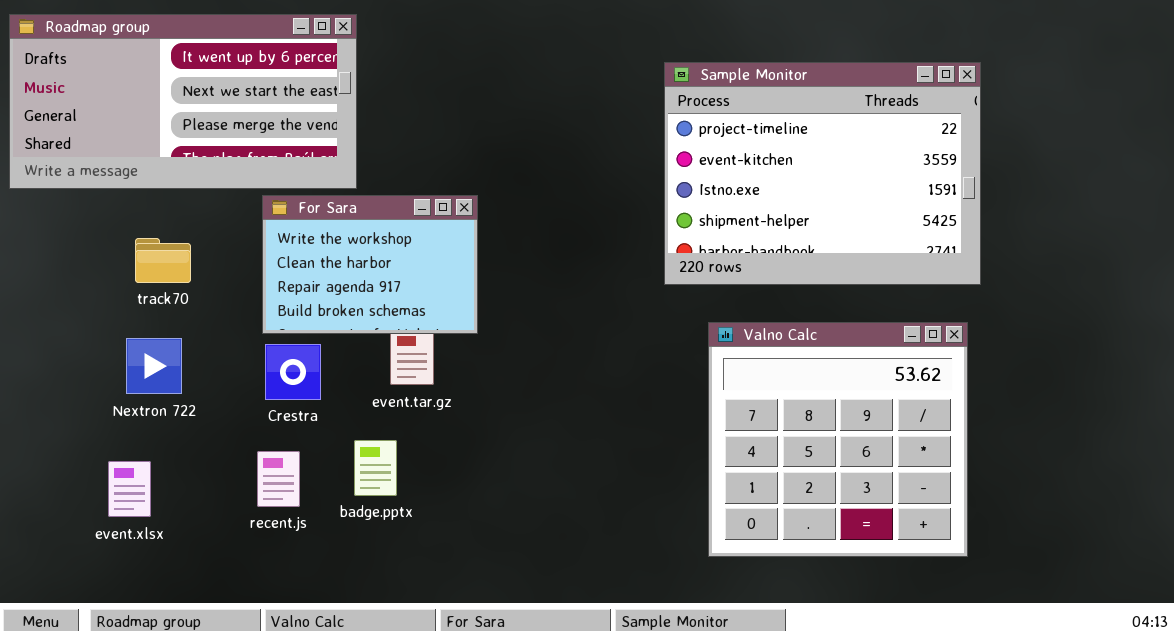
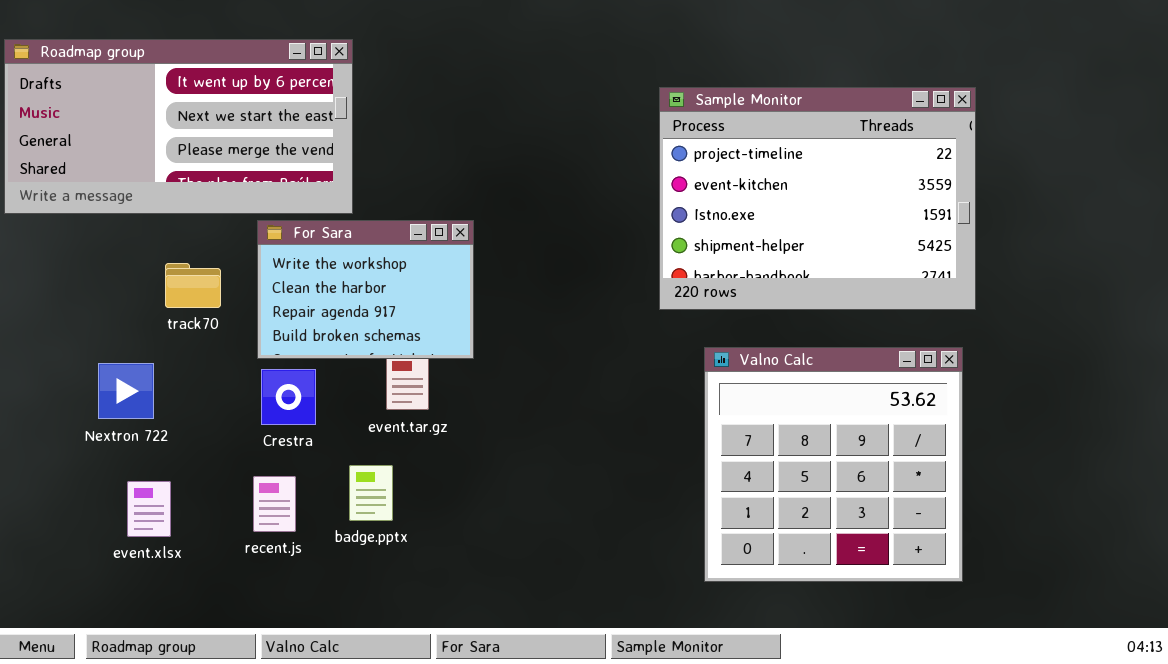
track70: [135,238,191,283] -> [165,263,221,308], moved
Nextron 722: [126,338,182,394] -> [98,363,154,419], moved
event.xlsx: [108,461,151,517] -> [127,481,171,537], moved

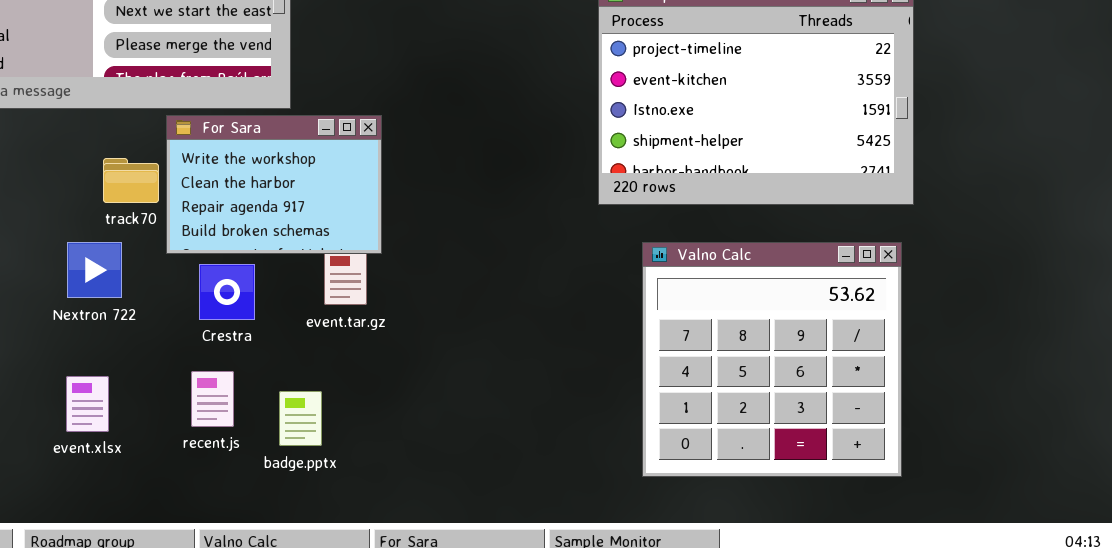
For Sara: [257,220,474,359] -> [166,115,382,254], moved
Nextron 722: [98,363,154,419] -> [67,242,122,298], moved
badge.pptx: [349,465,393,521] -> [279,391,322,446], moved

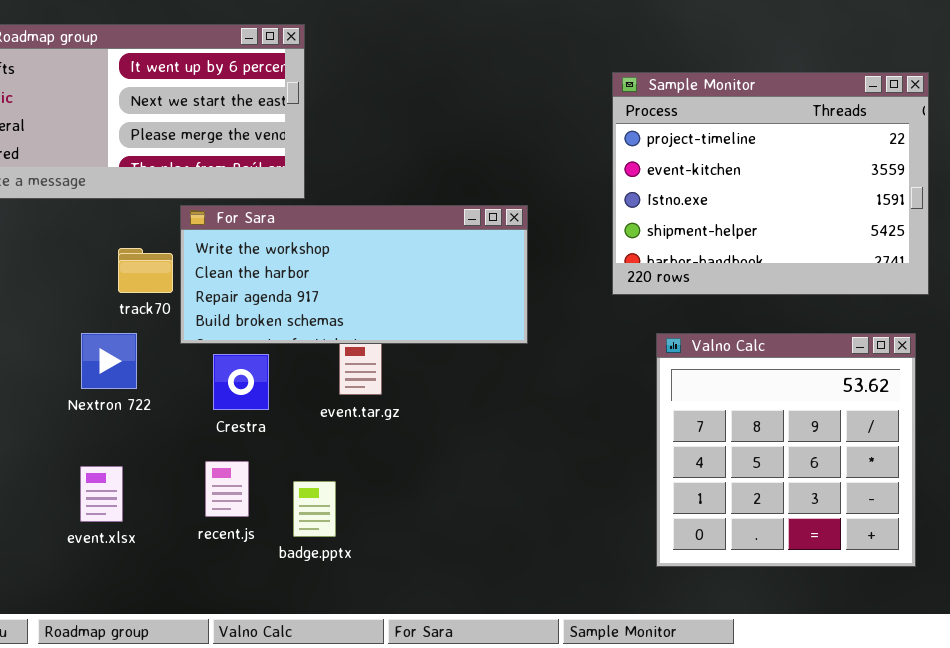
For Sara: [166,115,382,254] -> [180,205,528,344], resized

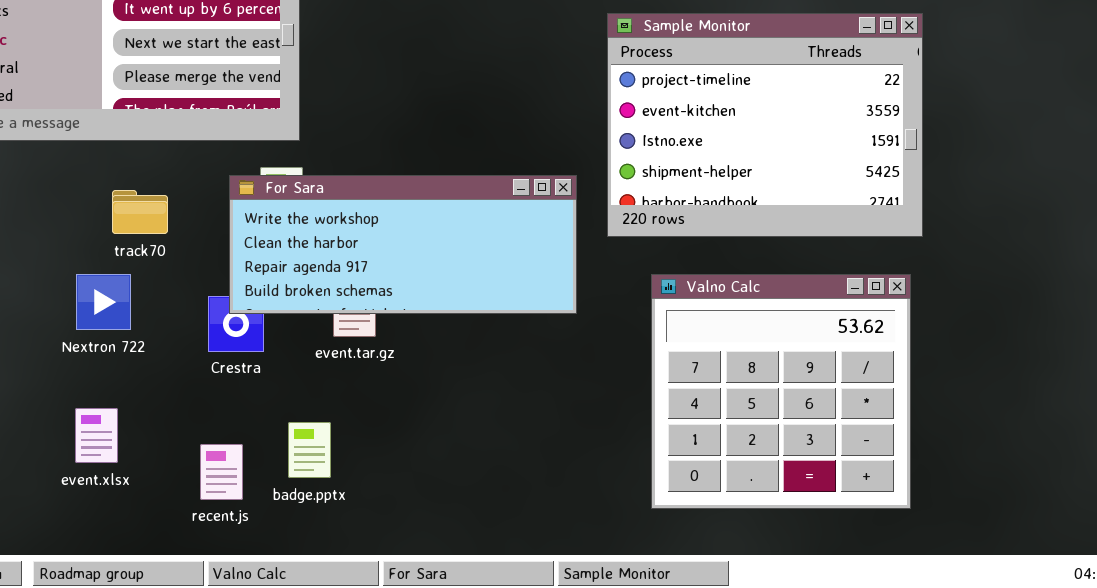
For Sara: [180,205,528,344] -> [229,175,577,314], moved
recent.js: [205,461,249,517] -> [200,444,243,500], moved

